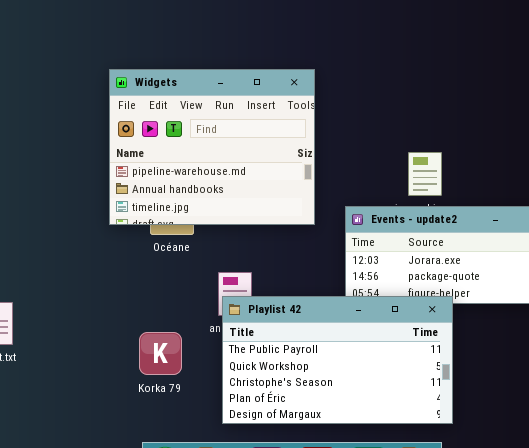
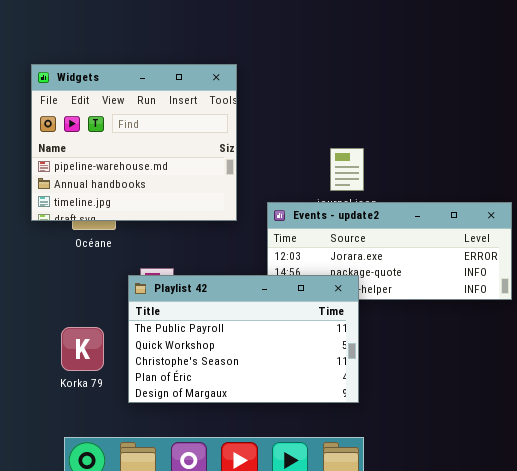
Playlist 42: [222,296,453,424] -> [128,275,359,403], moved

